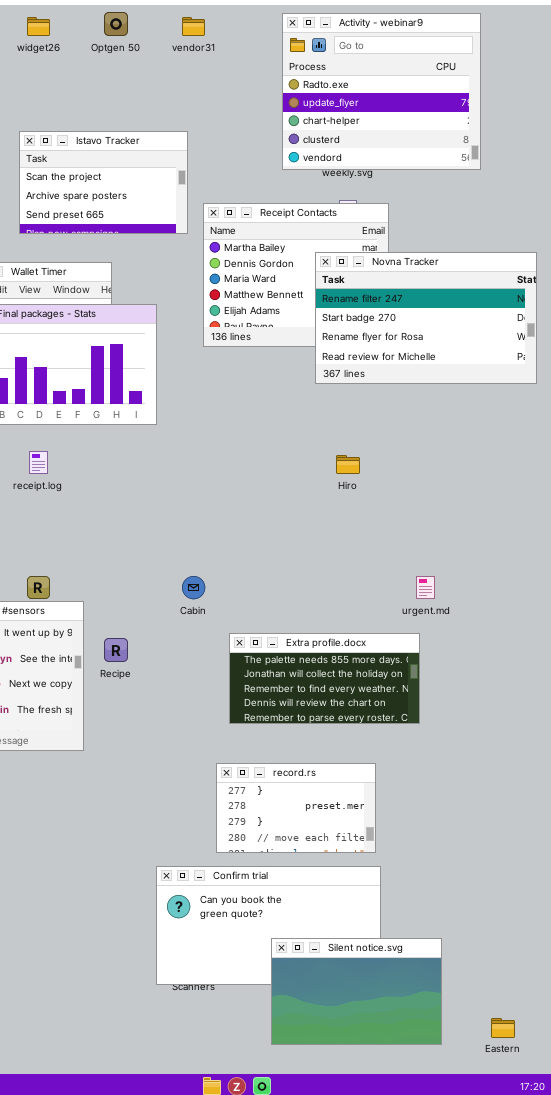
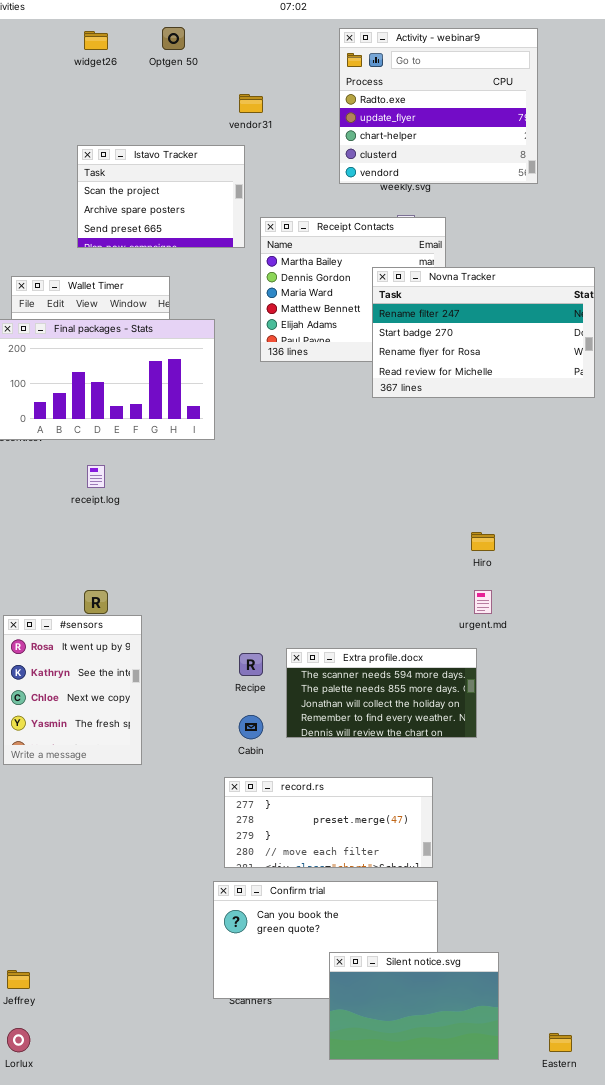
vendor31: [182,17,205,36] -> [239,94,263,113], moved
Hiro: [336,455,360,474] -> [471,532,495,551], moved
Cabin: [182,576,205,599] -> [239,715,263,739], moved
Extra profile.docx: [229,633,420,724] -> [286,648,477,738], scrolled up 1 row
Recipe: [104,638,128,662] -> [239,653,263,676], moved
record.rs: [216,763,376,853] -> [224,777,433,868], resized

